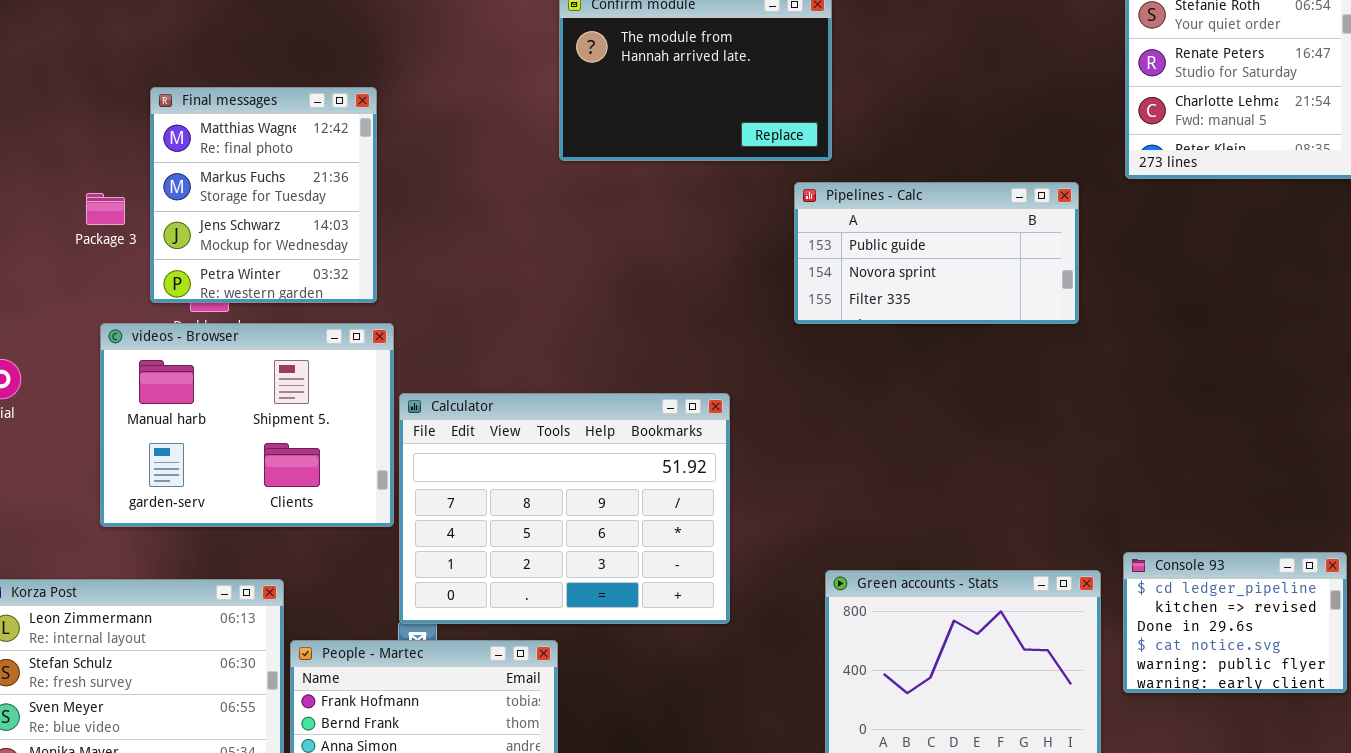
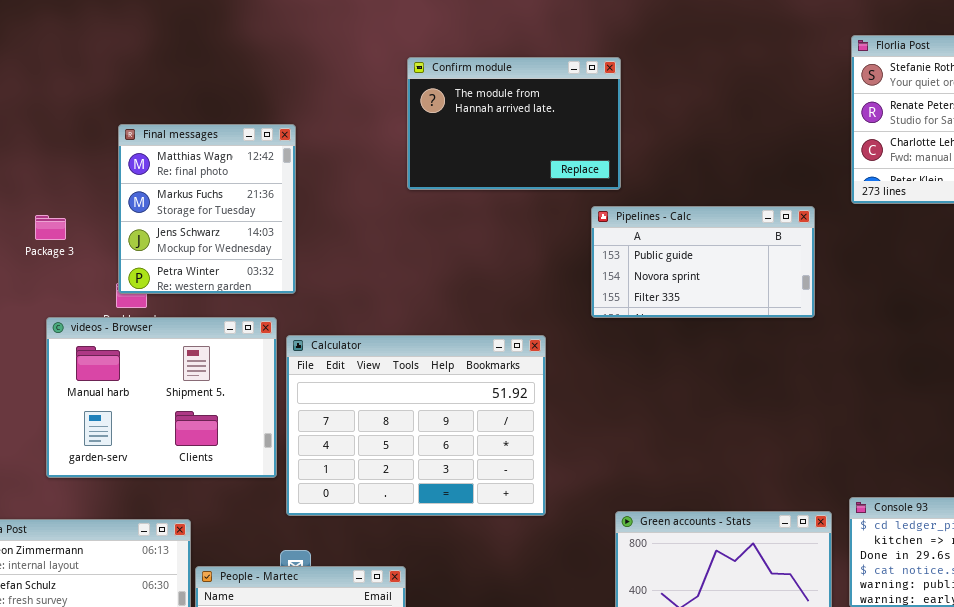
Final messages: [150,87,377,303] -> [118,124,296,294], moved
Calculator: [399,393,730,624] -> [286,335,546,516], moved

